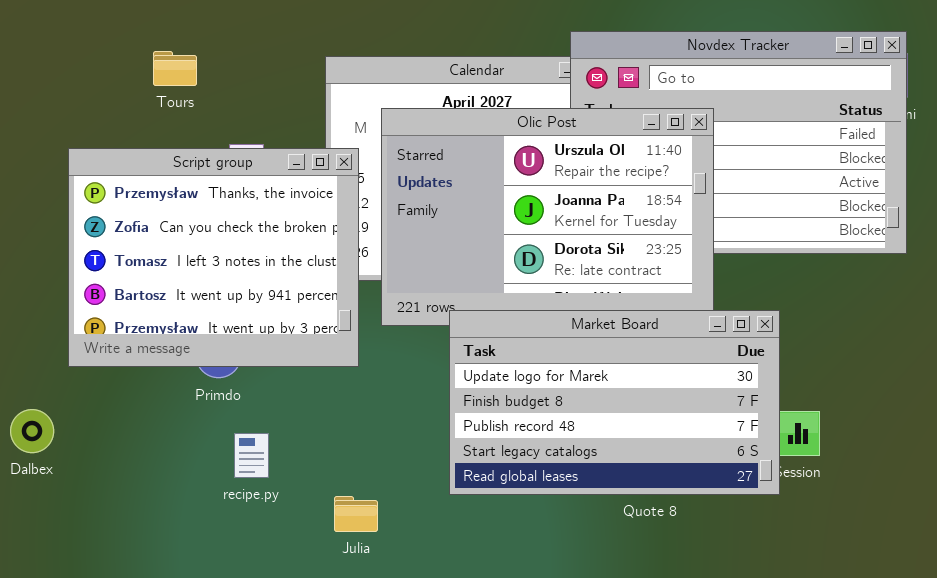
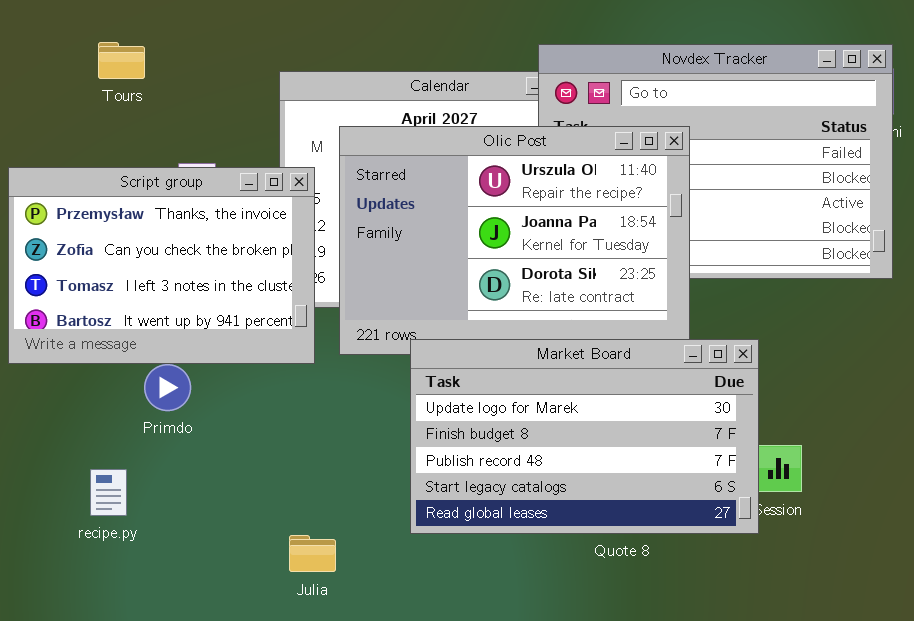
Tours: [153,51,197,86] -> [98,42,145,79], moved
Script group: [68,148,359,367] -> [8,167,315,364], resized
recipe.py: [234,433,269,478] -> [90,469,127,516], moved

